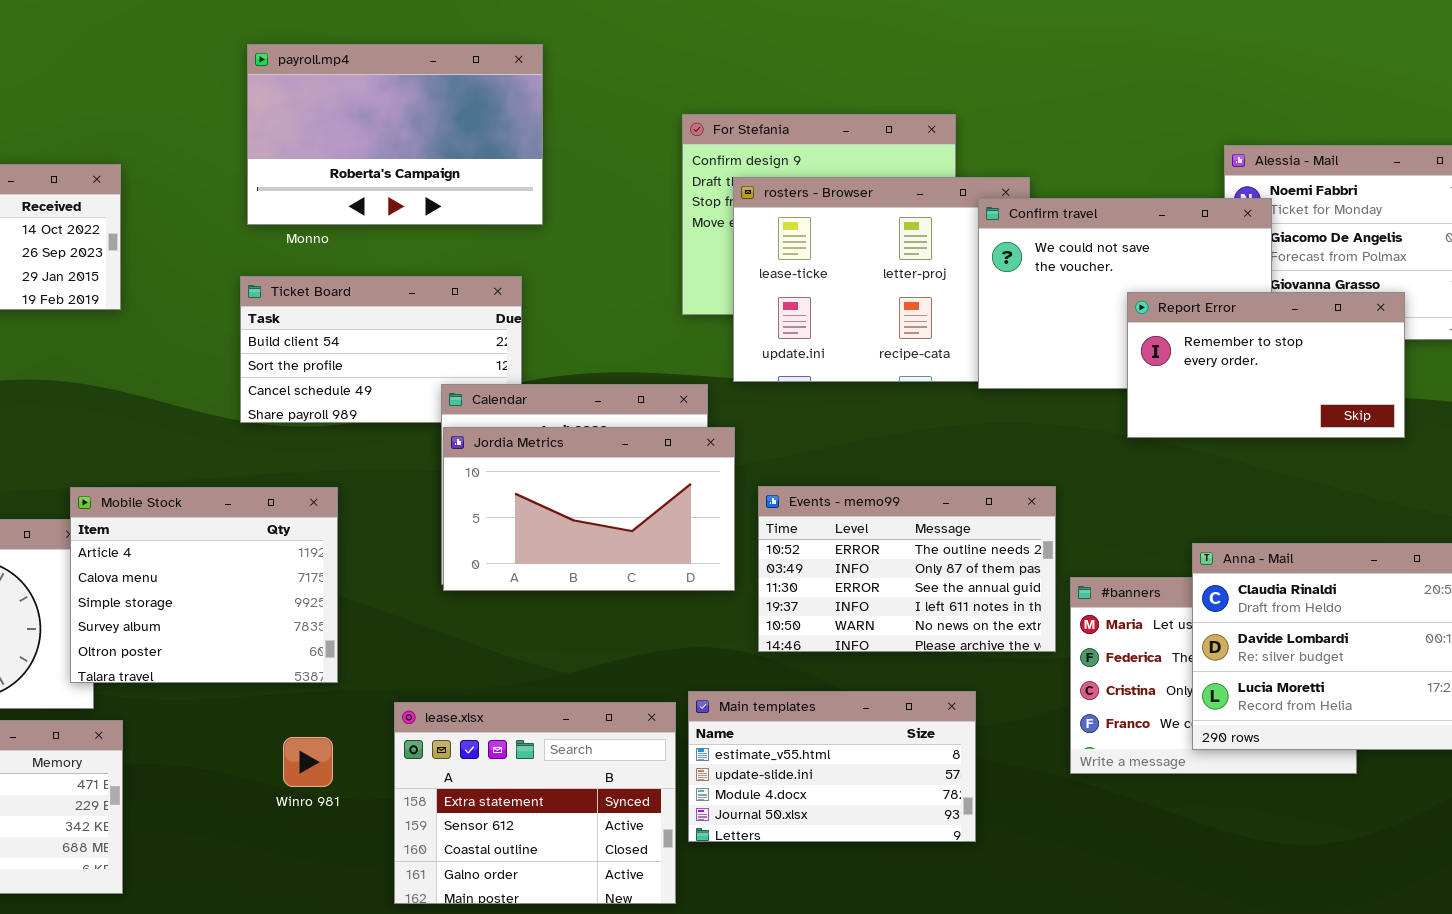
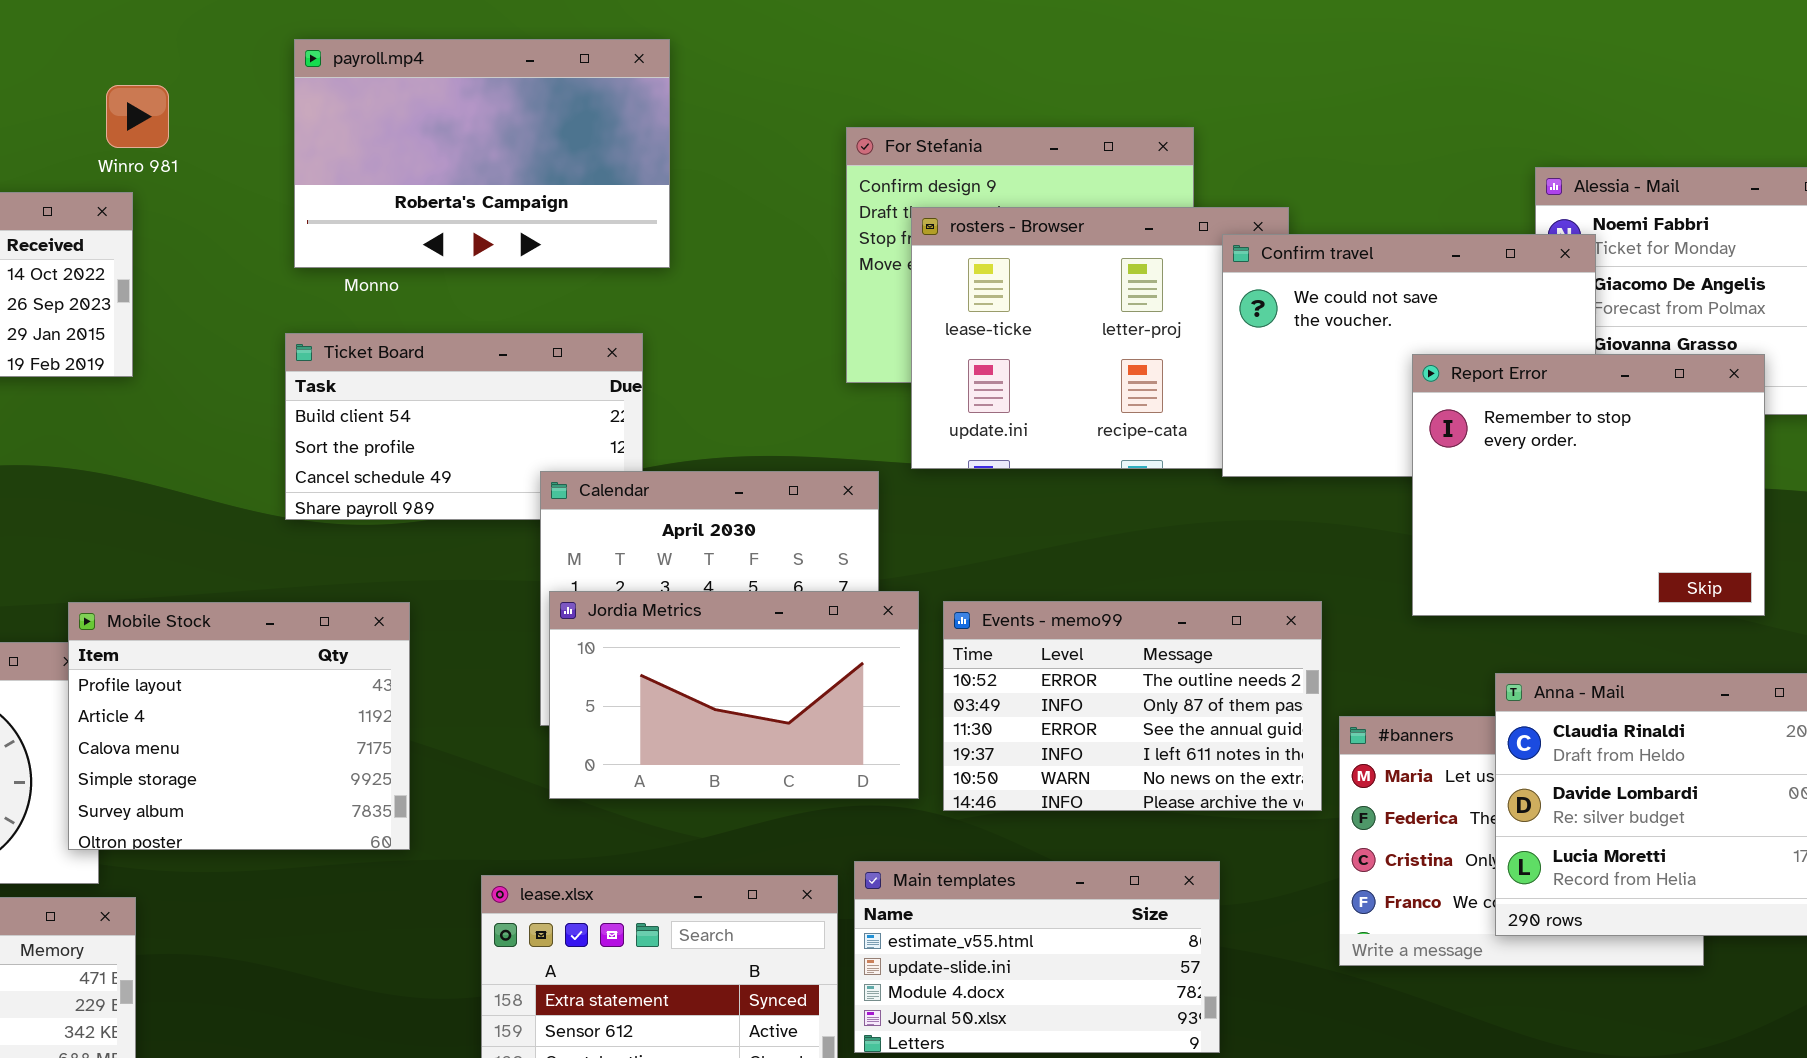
Report Error: [1127,292,1405,438] -> [1412,354,1765,616], resized
Jordia Metrics: [443,427,735,591] -> [549,591,919,799], moved
Mobile Stock: [70,487,338,683] -> [68,602,410,850], scrolled up 1 row
Winro 981: [283,737,333,787] -> [106,85,169,148], moved

